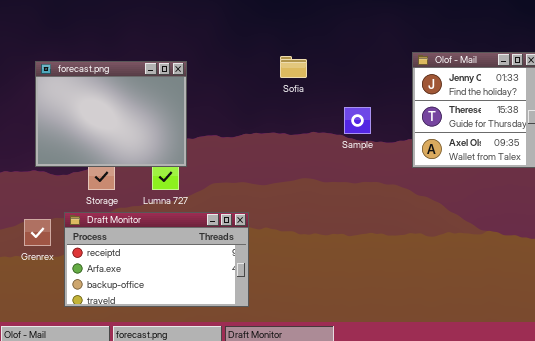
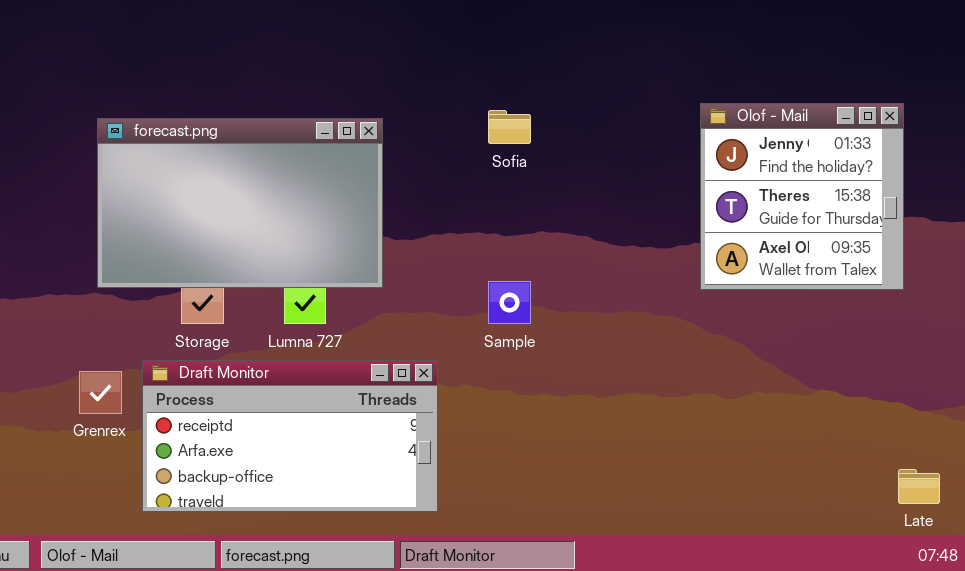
forecast.png: [35,61,187,167] -> [97,118,383,288], resized
Sample: [344,107,371,134] -> [488,281,531,324], moved

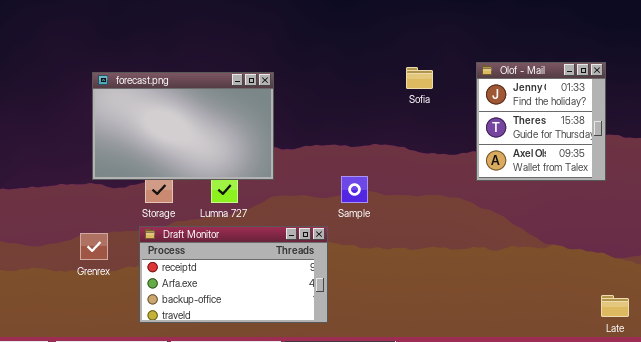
Sofia: [488,110,531,144] -> [406,67,433,89], moved
Draft Monitor: [142,360,438,512] -> [139,226,328,323], moved

